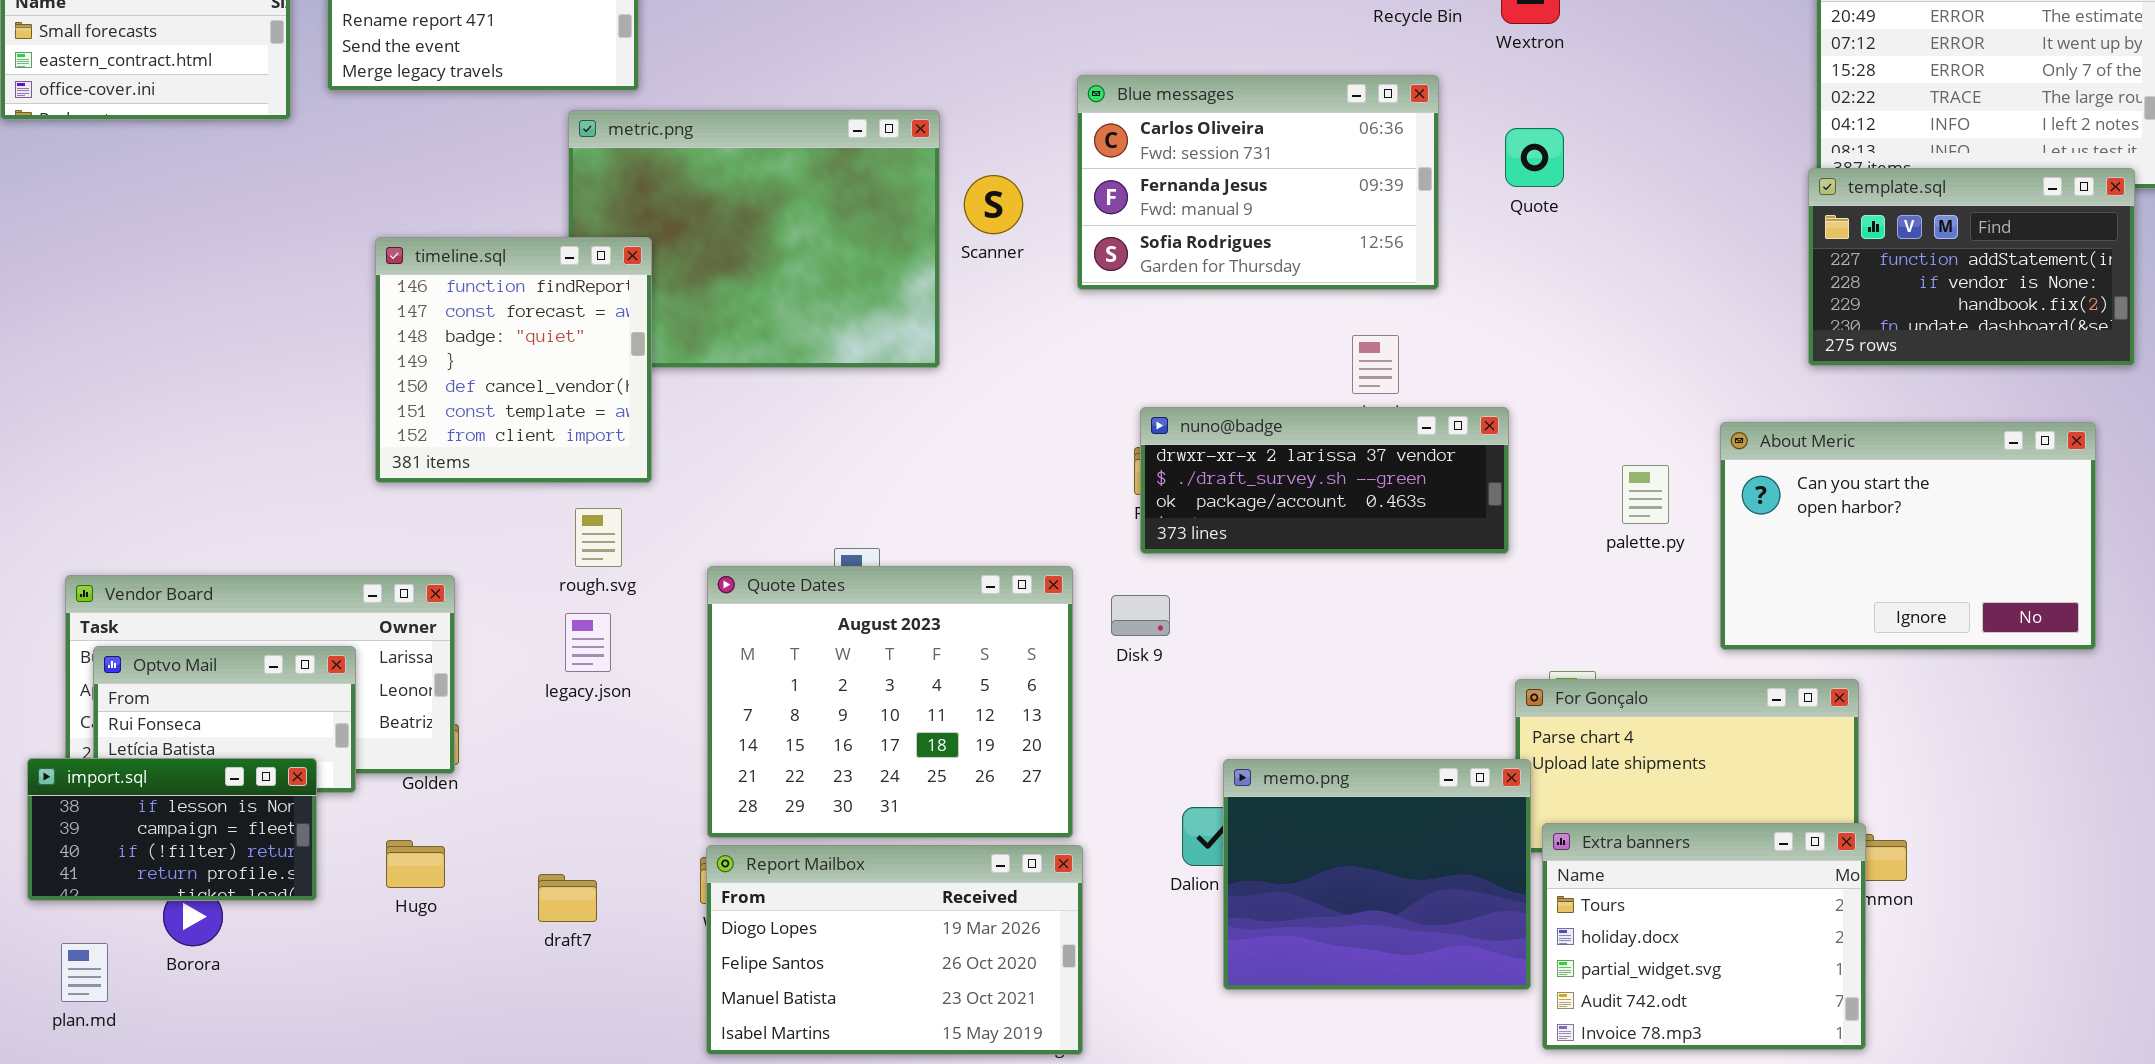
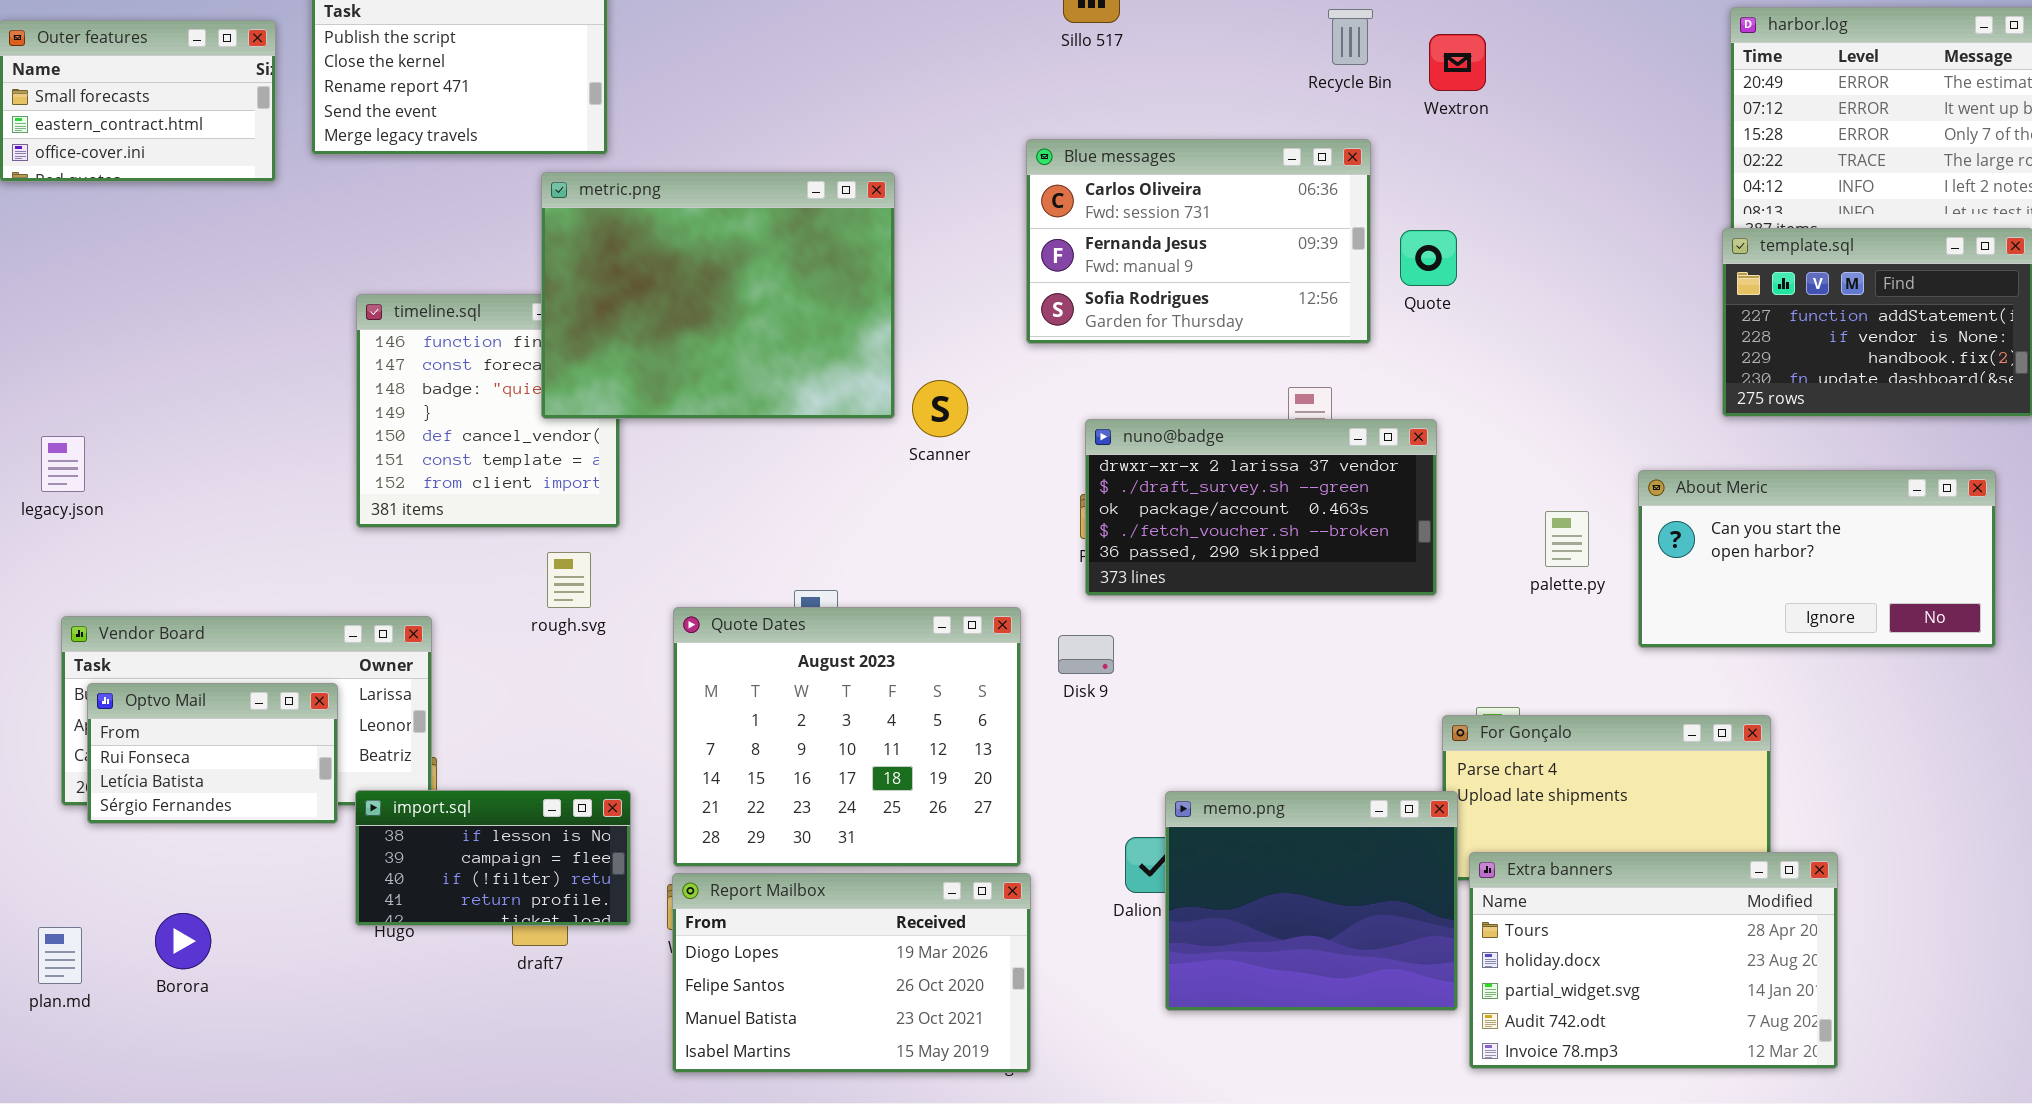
metric.png: [568,110,940,368] -> [541,172,895,419], raised
Quote: [1505,128,1564,187] -> [1400,230,1457,286], moved
Scanner: [964,175,1023,234] -> [912,380,968,437], moved
nuno@badge: [1140,407,1509,554] -> [1085,419,1437,596], resized
About Meric: [1720,422,2096,650] -> [1638,470,1996,648], resized
legacy.json: [565,613,611,672] -> [41,436,85,492], moved
import.sql: [27,758,317,901] -> [355,790,631,926], moved
Extra banners: [1542,823,1866,1050] -> [1469,852,1838,1069], resized
plan.md: [61,943,108,1002] -> [38,927,82,984], moved

